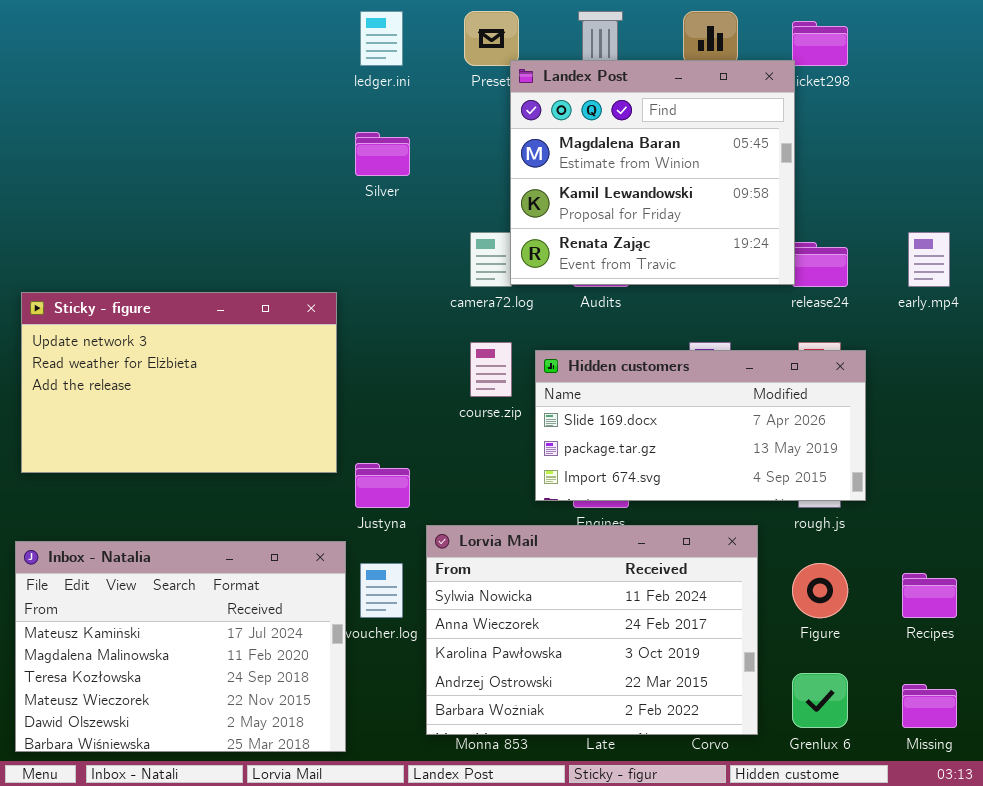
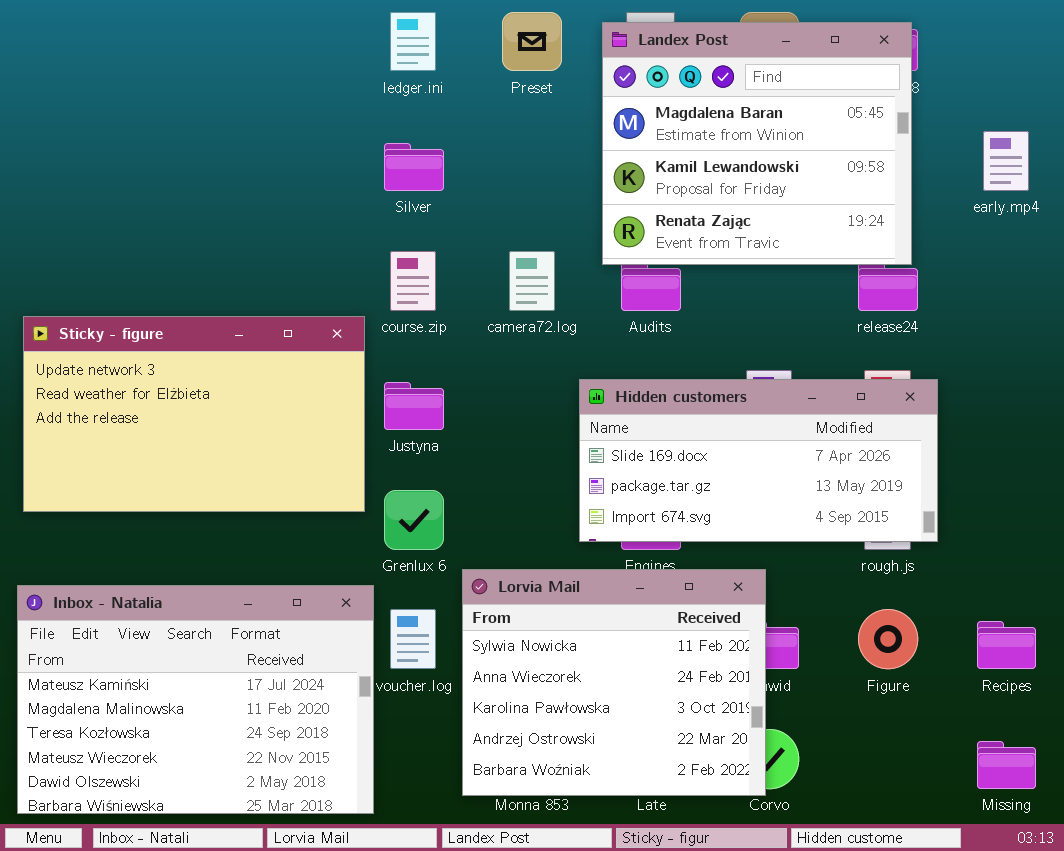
Landex Post: [510,60,795,285] -> [602,22,912,265], moved
early.mp4: [908,232,950,287] -> [983,131,1029,191], moved
course.zip: [470,342,512,397] -> [390,251,436,311], moved
Justyna: [355,463,410,508] -> [384,382,444,430], moved
Lorvia Mail: [426,525,758,735] -> [462,569,766,796], resized
Grenlux 6: [792,673,848,728] -> [384,490,444,550], moved

